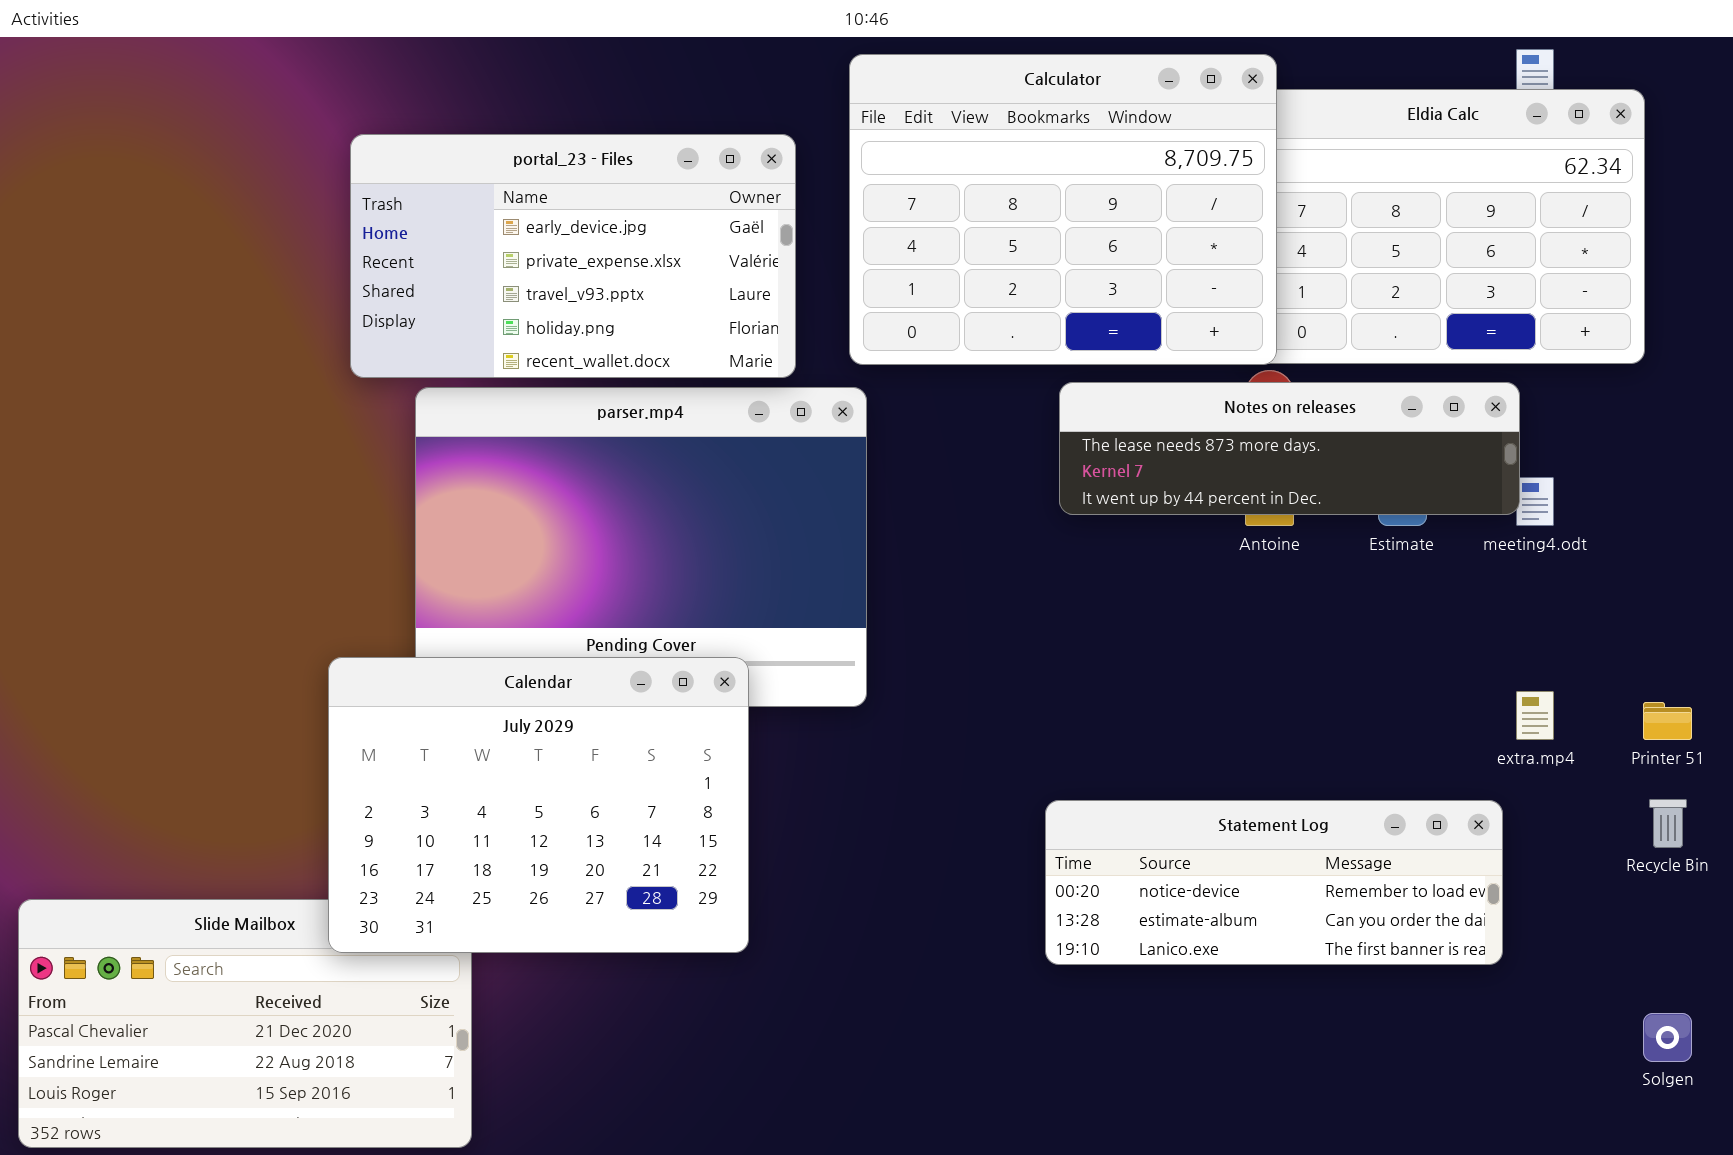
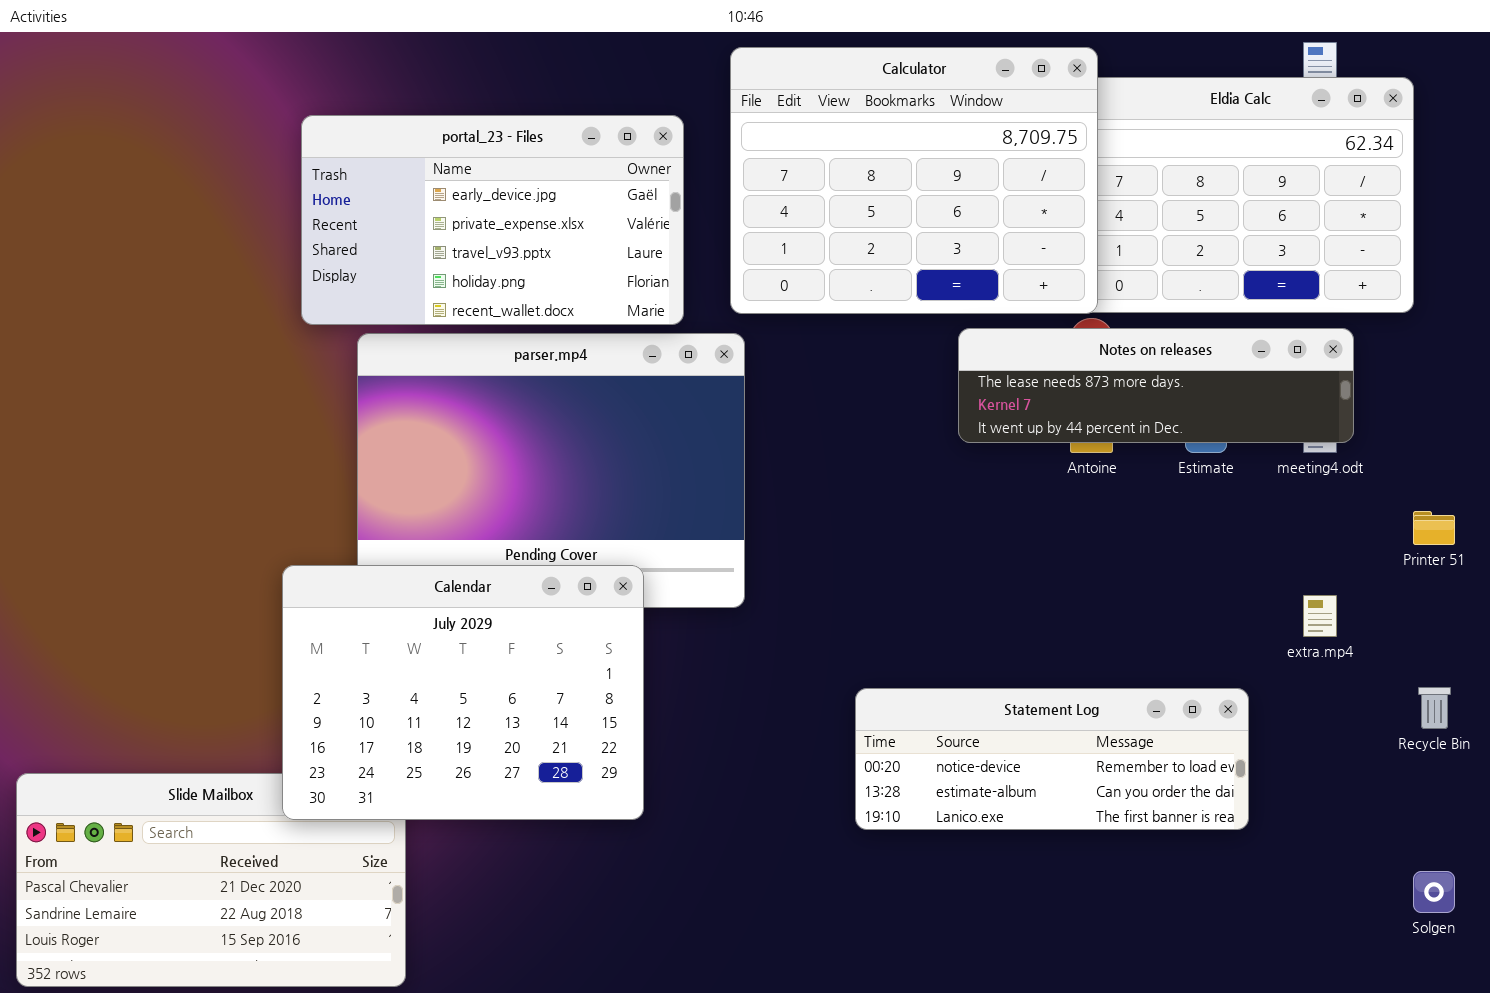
Notes on releases: [1059,382,1520,515] -> [958,328,1354,443], moved
Printer 51: [1643,702,1692,740] -> [1413,511,1455,545], moved
Statement Log: [1045,800,1503,965] -> [855,688,1249,830], moved

